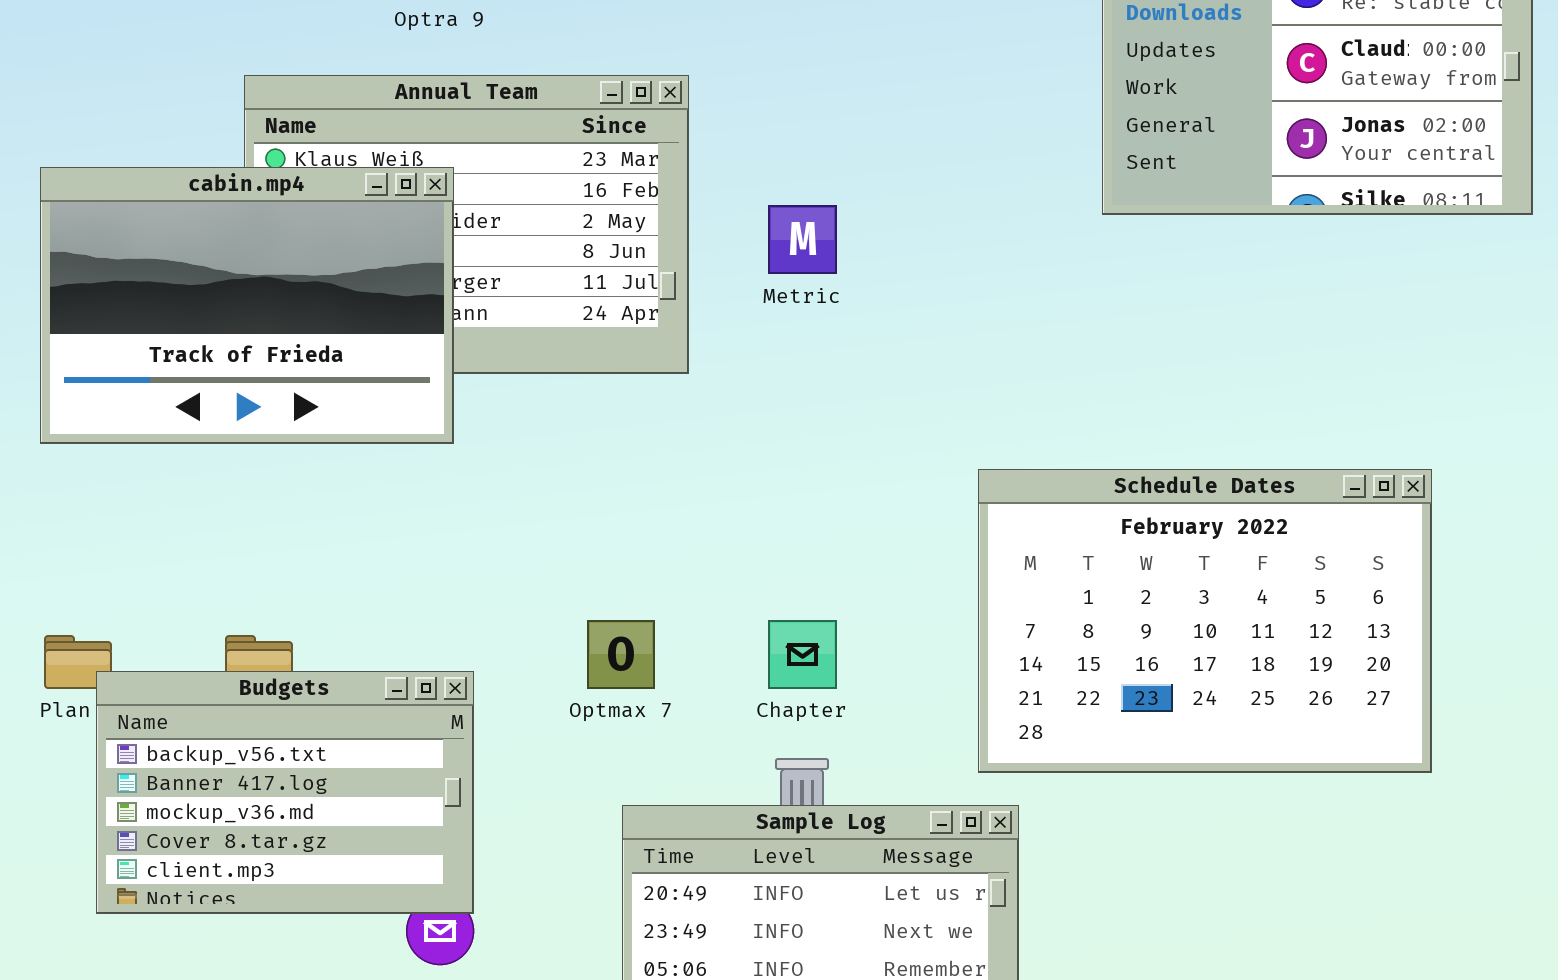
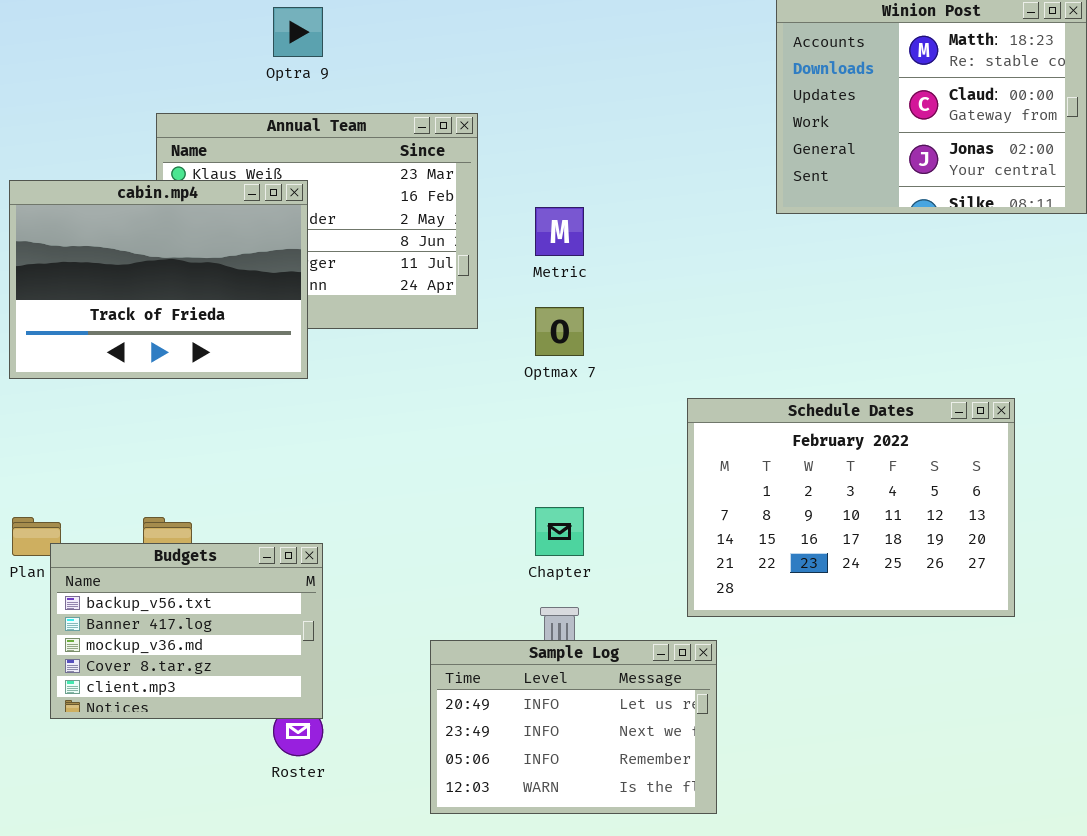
Optmax 7: [587,620,655,689] -> [535,307,584,356], moved

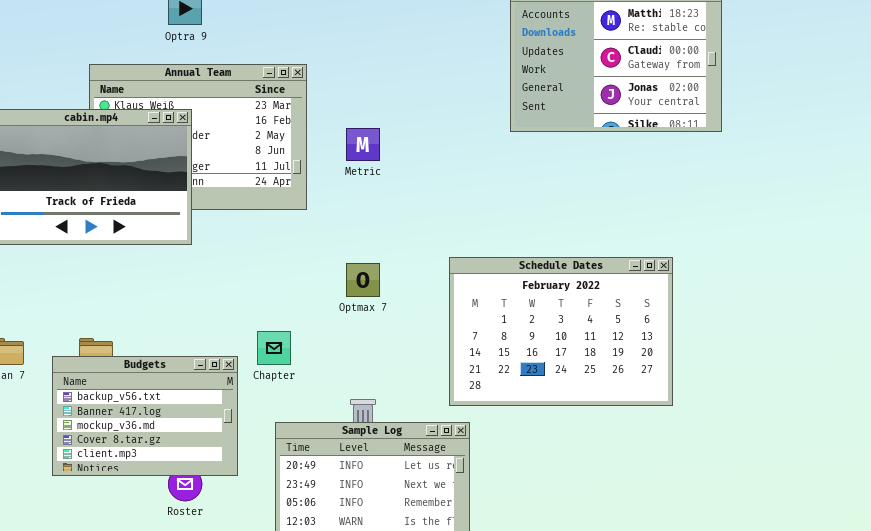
Optmax 7: [535,307,584,356] -> [346,263,380,297], moved
Chapter: [535,507,584,556] -> [257,331,291,365], moved
Budgets: [50,543,323,719] -> [52,356,238,476], moved

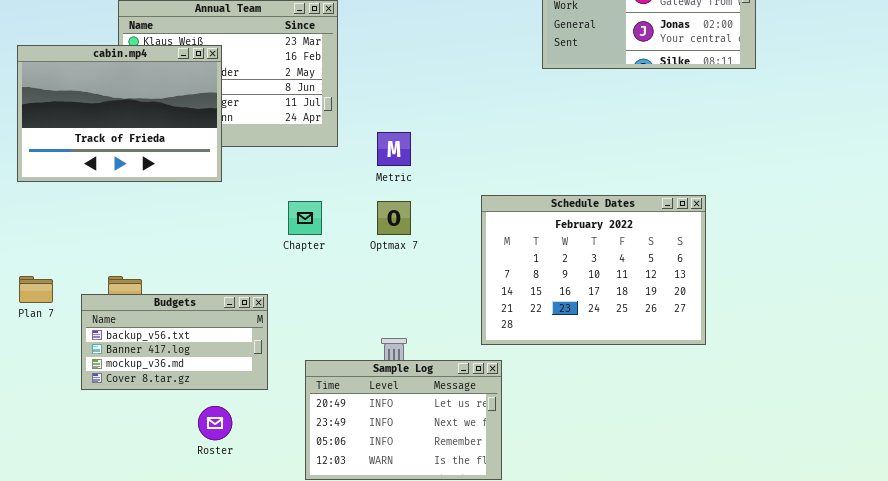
Metric: [346,128,380,161] -> [377,132,411,166], moved
Chapter: [257,331,291,365] -> [288,201,322,235], moved
Budgets: [52,356,238,476] -> [81,294,268,390], resized

